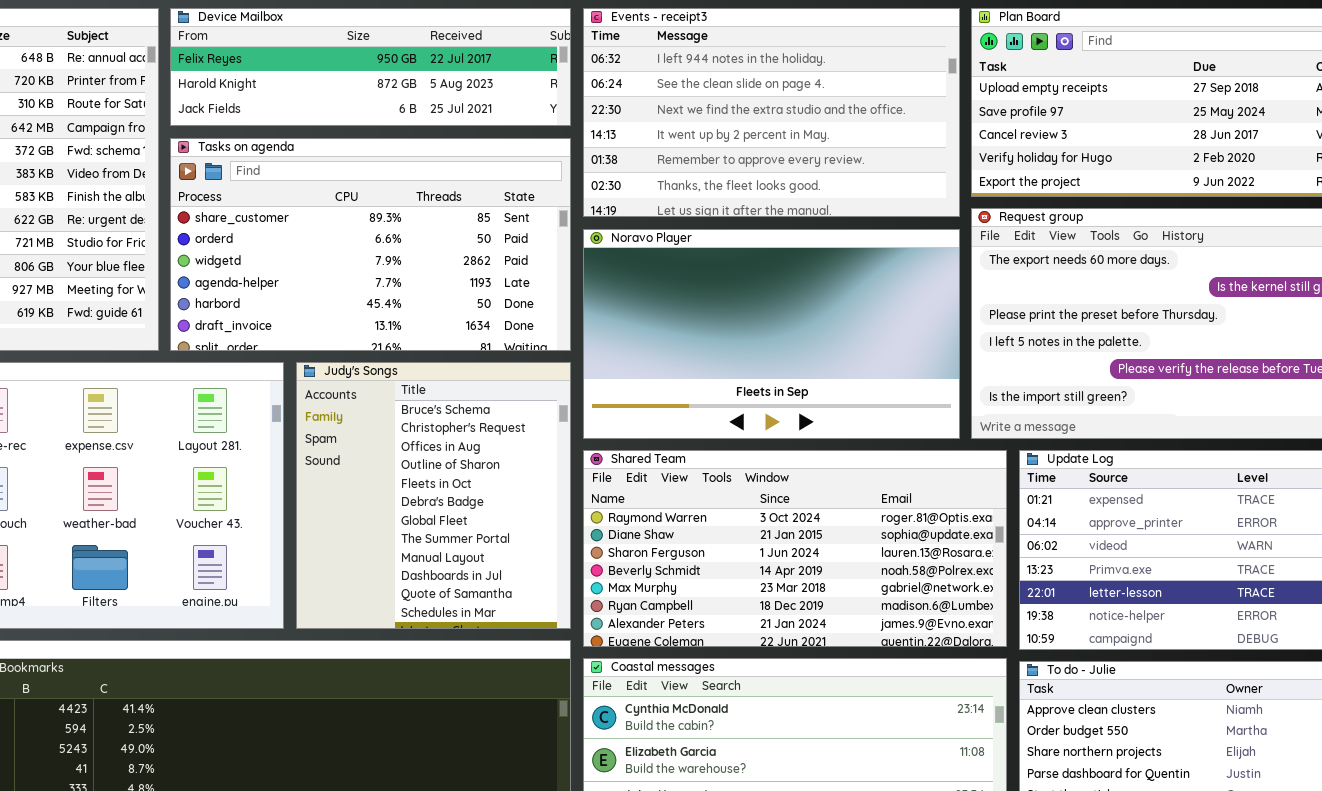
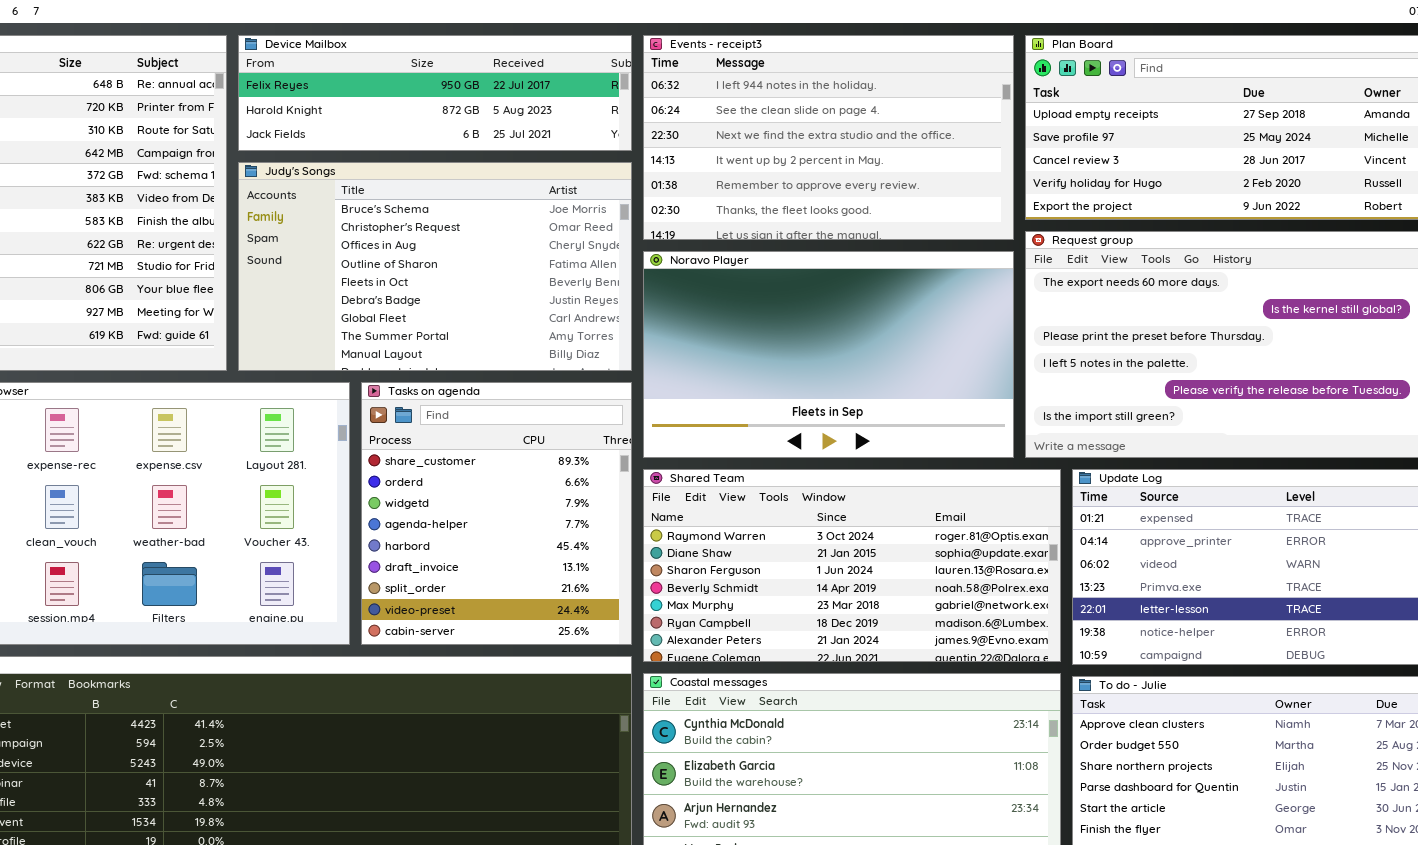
Tasks on agenda: [170,138,571,351] -> [361,382,632,645], moved, resized
Judy's Songs: [296,362,571,629] -> [238,162,632,371], moved, resized

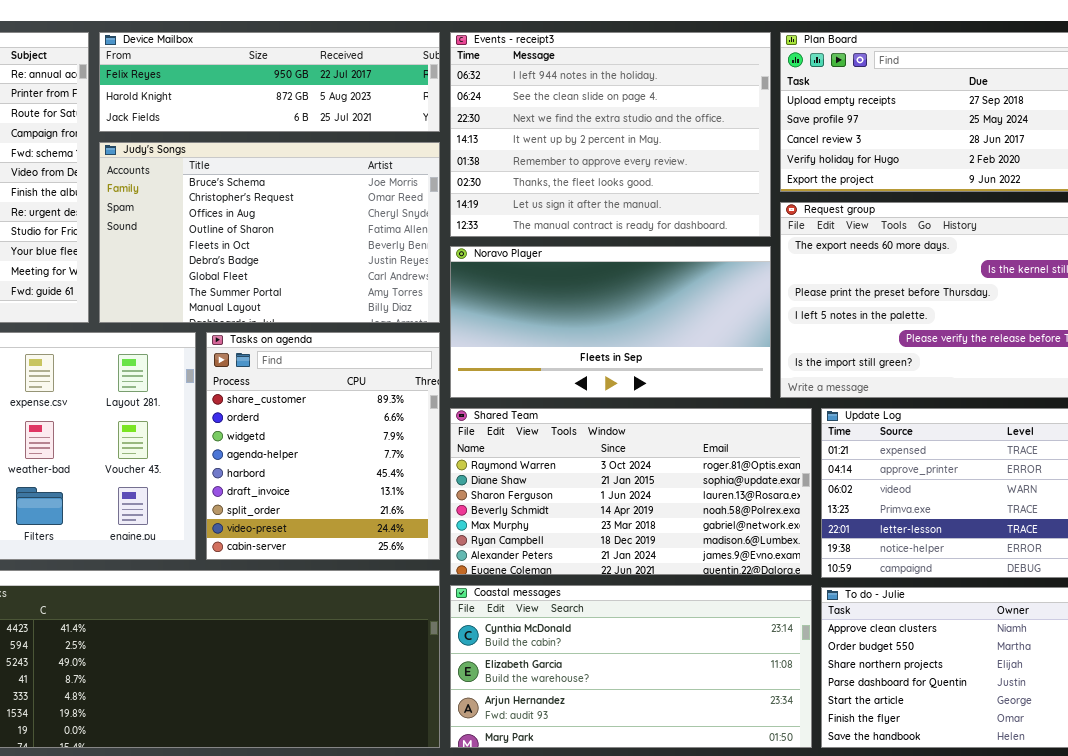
Events - receipt3: [643,35,1014,240] -> [450,32,771,237], resized
Noravo Player: [643,251,1014,458] -> [450,246,771,398], resized

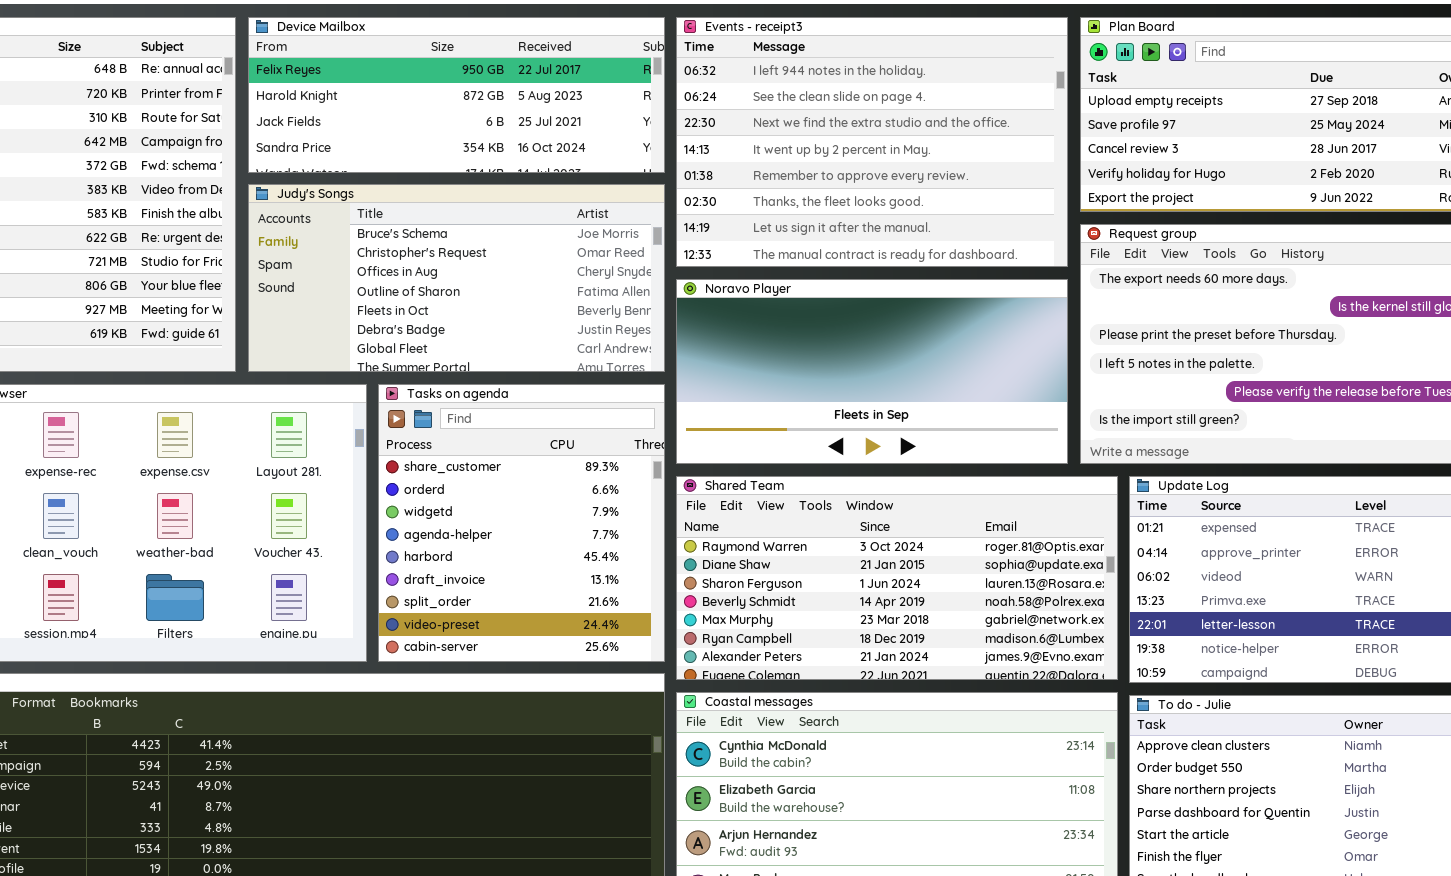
Device Mailbox: [99,32,440,132] -> [248,17,665,173], resized
Judy's Songs: [99,142,440,323] -> [248,184,665,372], resized

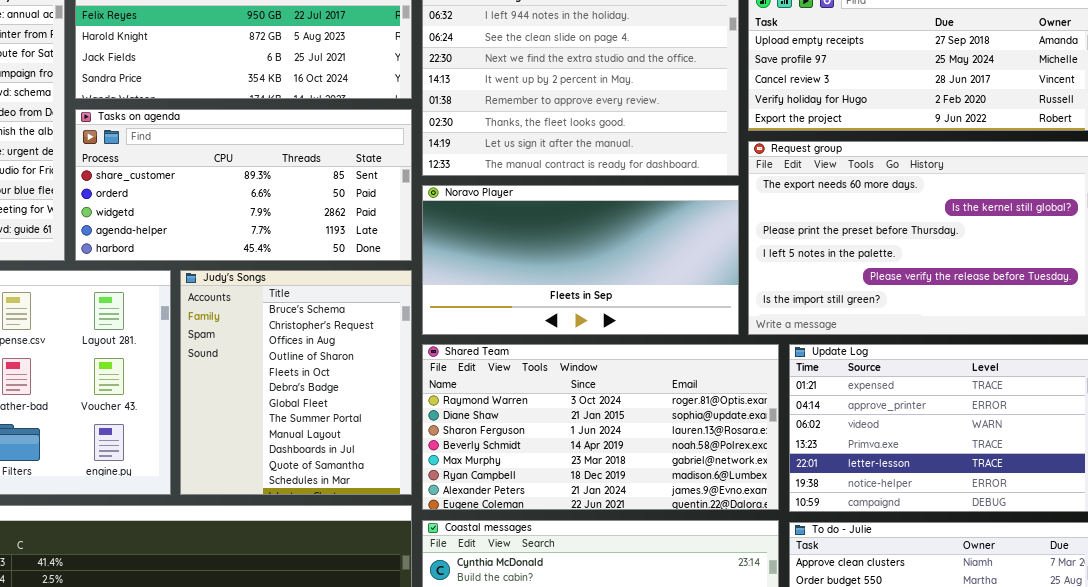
Judy's Songs: [248,184,665,372] -> [180,270,412,495], moved, resized
Tasks on agenda: [378,384,665,662] -> [75,109,412,261], moved, resized

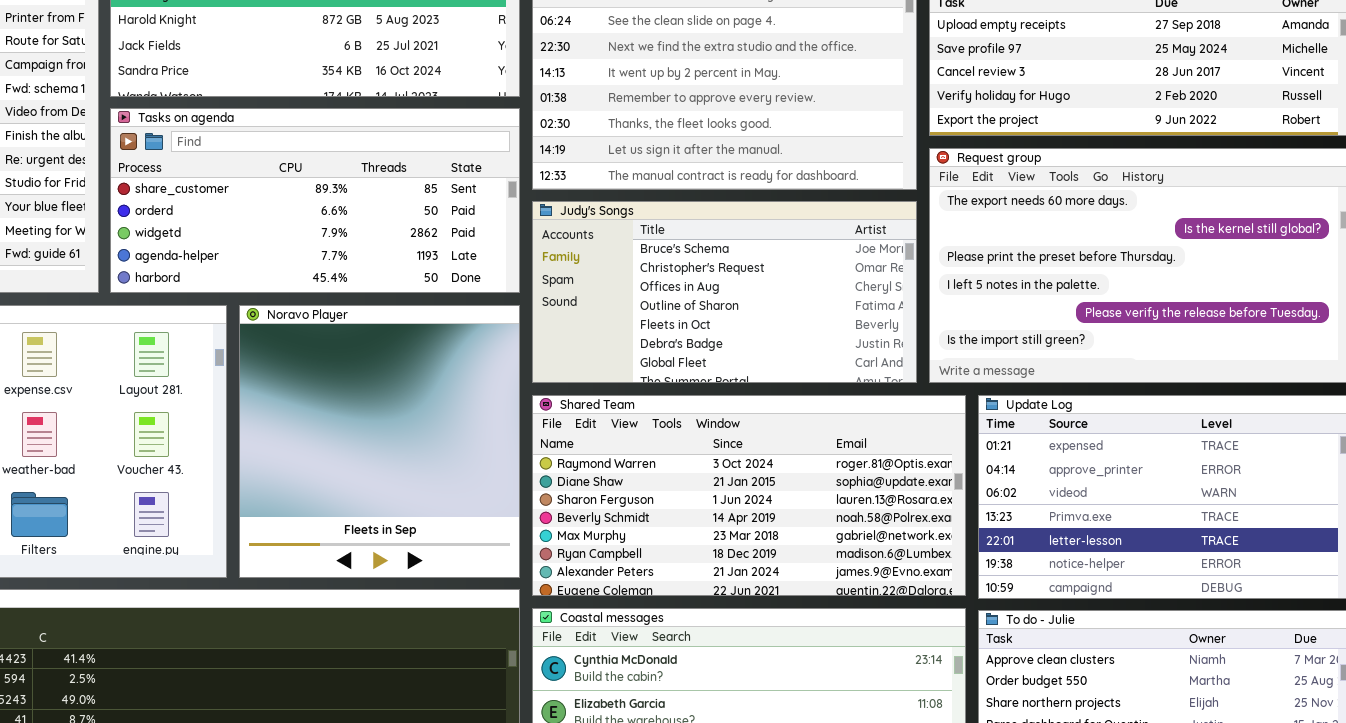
Noravo Player: [422,185,739,335] -> [239,305,520,578], moved, resized
Judy's Songs: [180,270,412,495] -> [532,201,917,383], moved, resized

